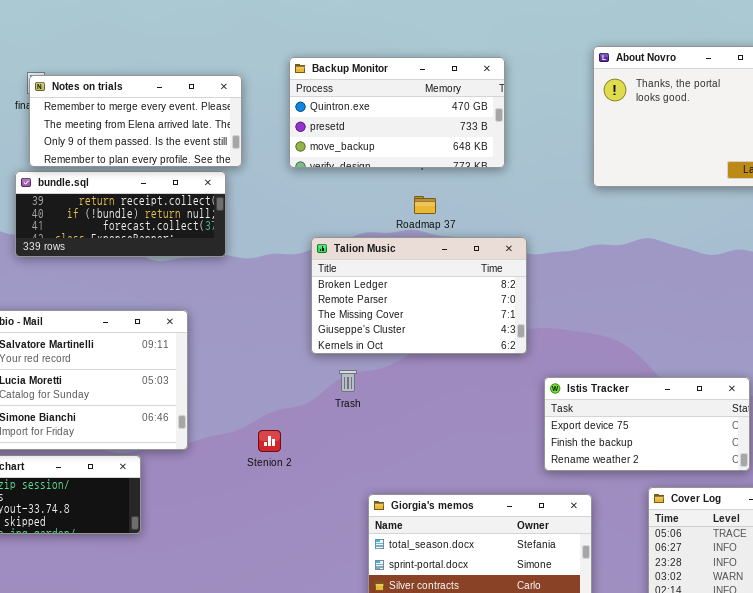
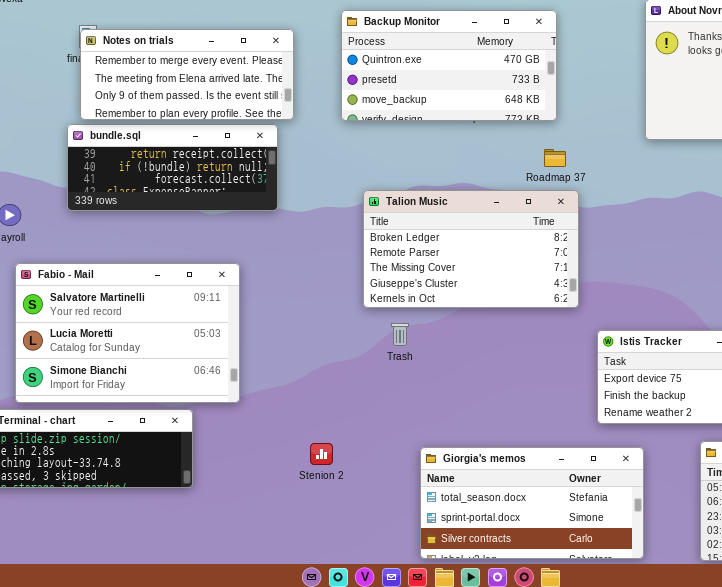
Roadmap 37: [414,196,436,214] -> [544,149,566,167], moved
Stenion 2: [258,430,281,452] -> [310,443,333,465], moved

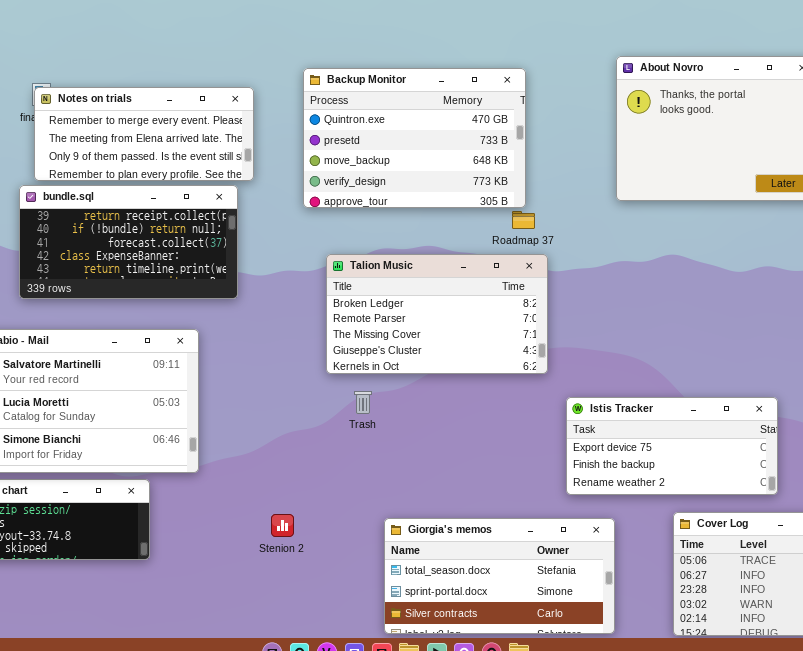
Backup Monitor: [341,10,557,121] -> [303,68,526,208], resized
bundle.sql: [67,124,278,211] -> [19,185,238,299], resized

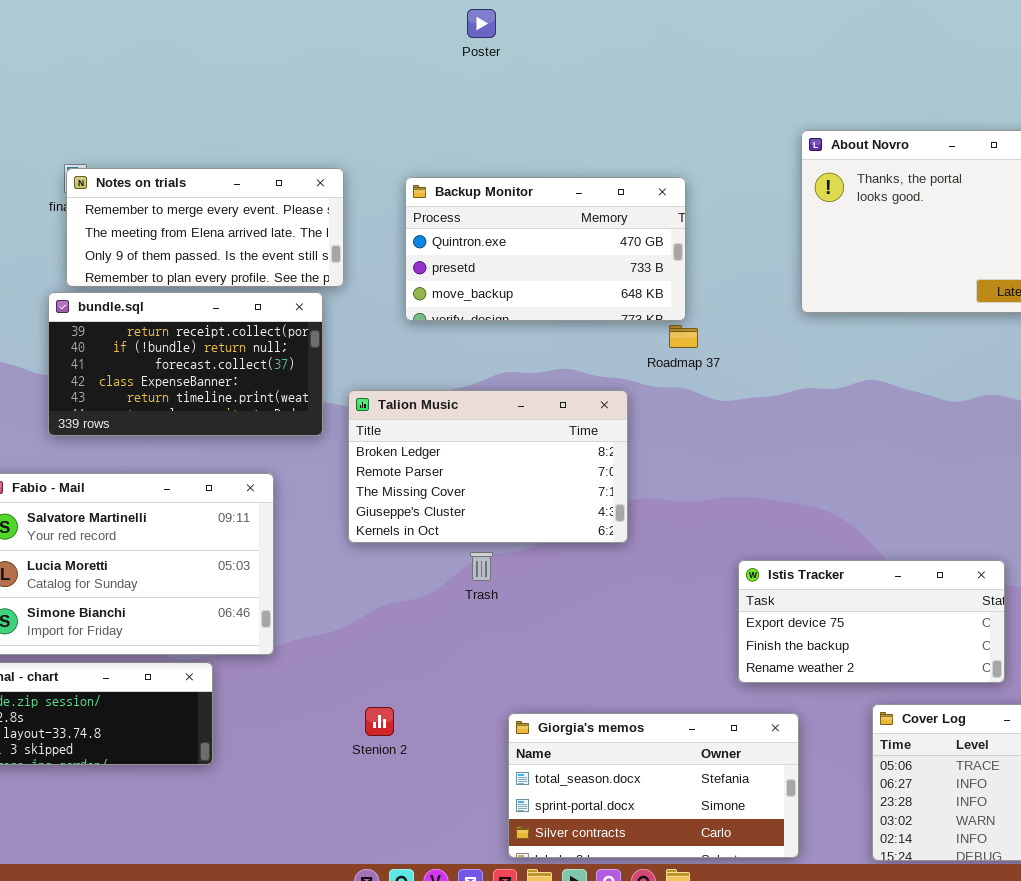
Backup Monitor: [303,68,526,208] -> [405,177,686,321], resized
Talion Music: [326,254,548,374] -> [348,390,628,543], moved

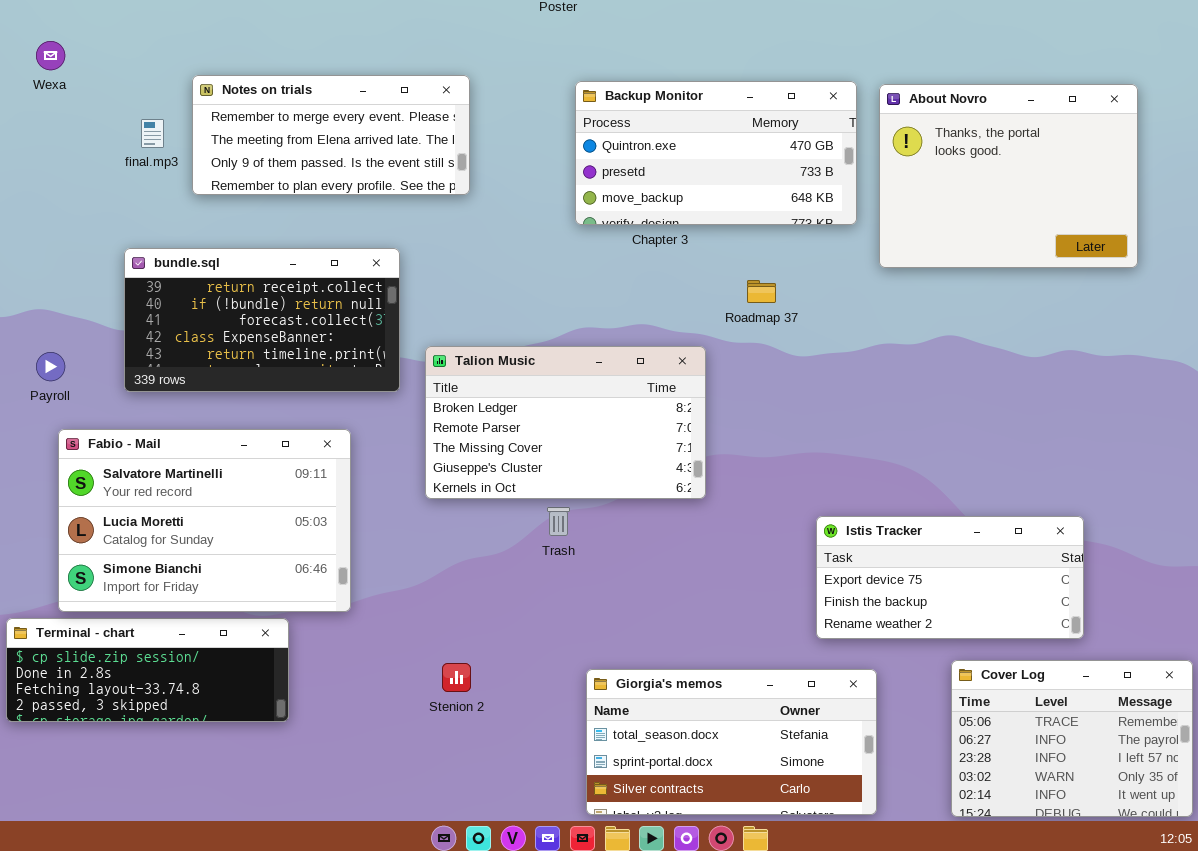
Notes on trials: [66,168,344,287] -> [192,75,470,195], moved
Backup Monitor: [405,177,686,321] -> [575,81,857,225], moved

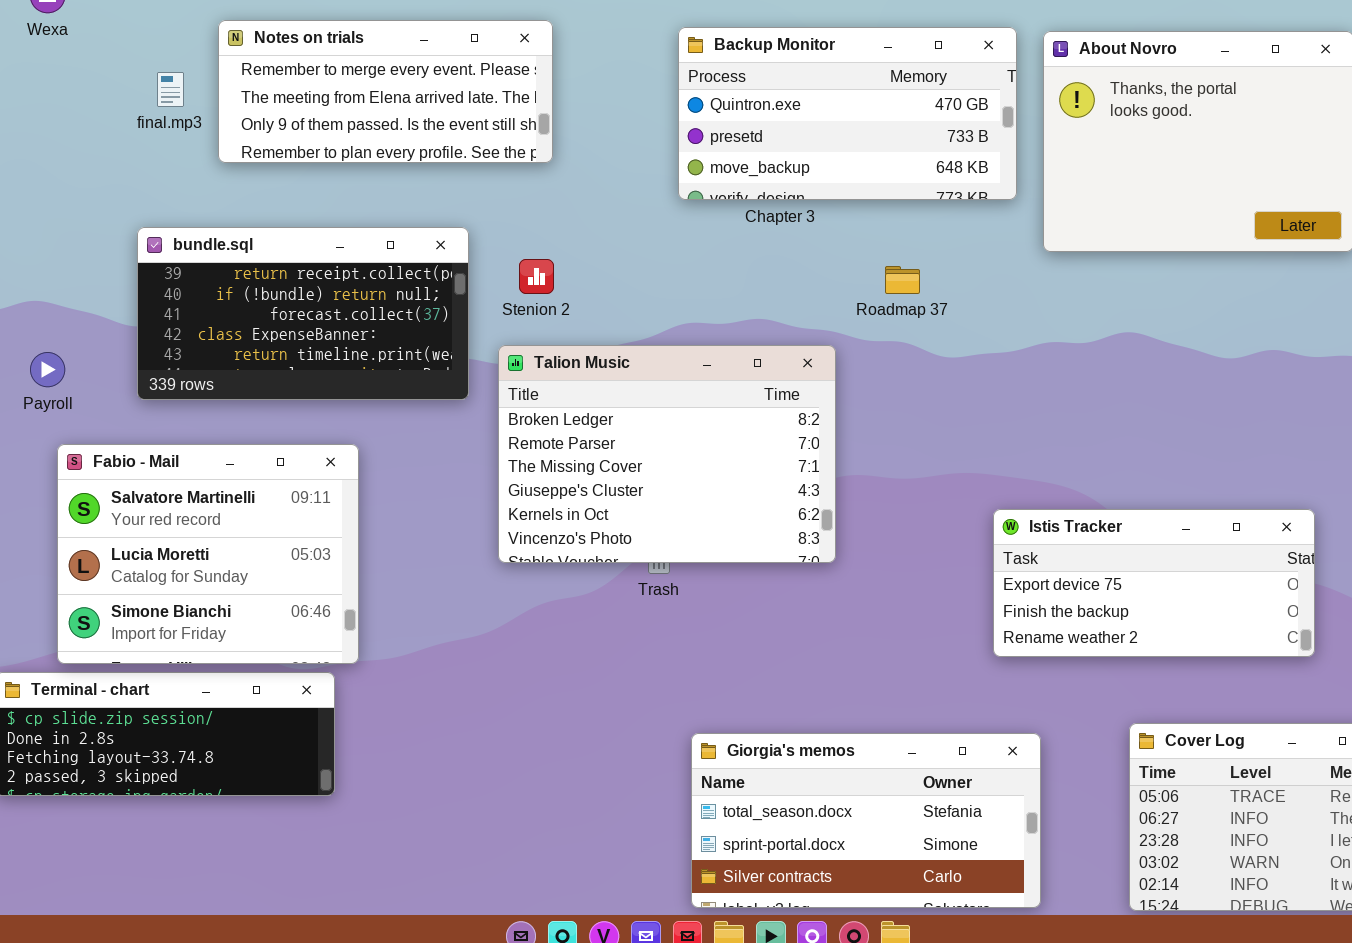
Talion Music: [425,346,706,499] -> [498,345,836,563], resized
Fabio - Mail: [58,429,351,612] -> [57,444,359,664], resized
Istis Tracker: [816,516,1084,639] -> [993,509,1315,657], moved
Stenion 2: [442,663,471,692] -> [519,259,554,294], moved

